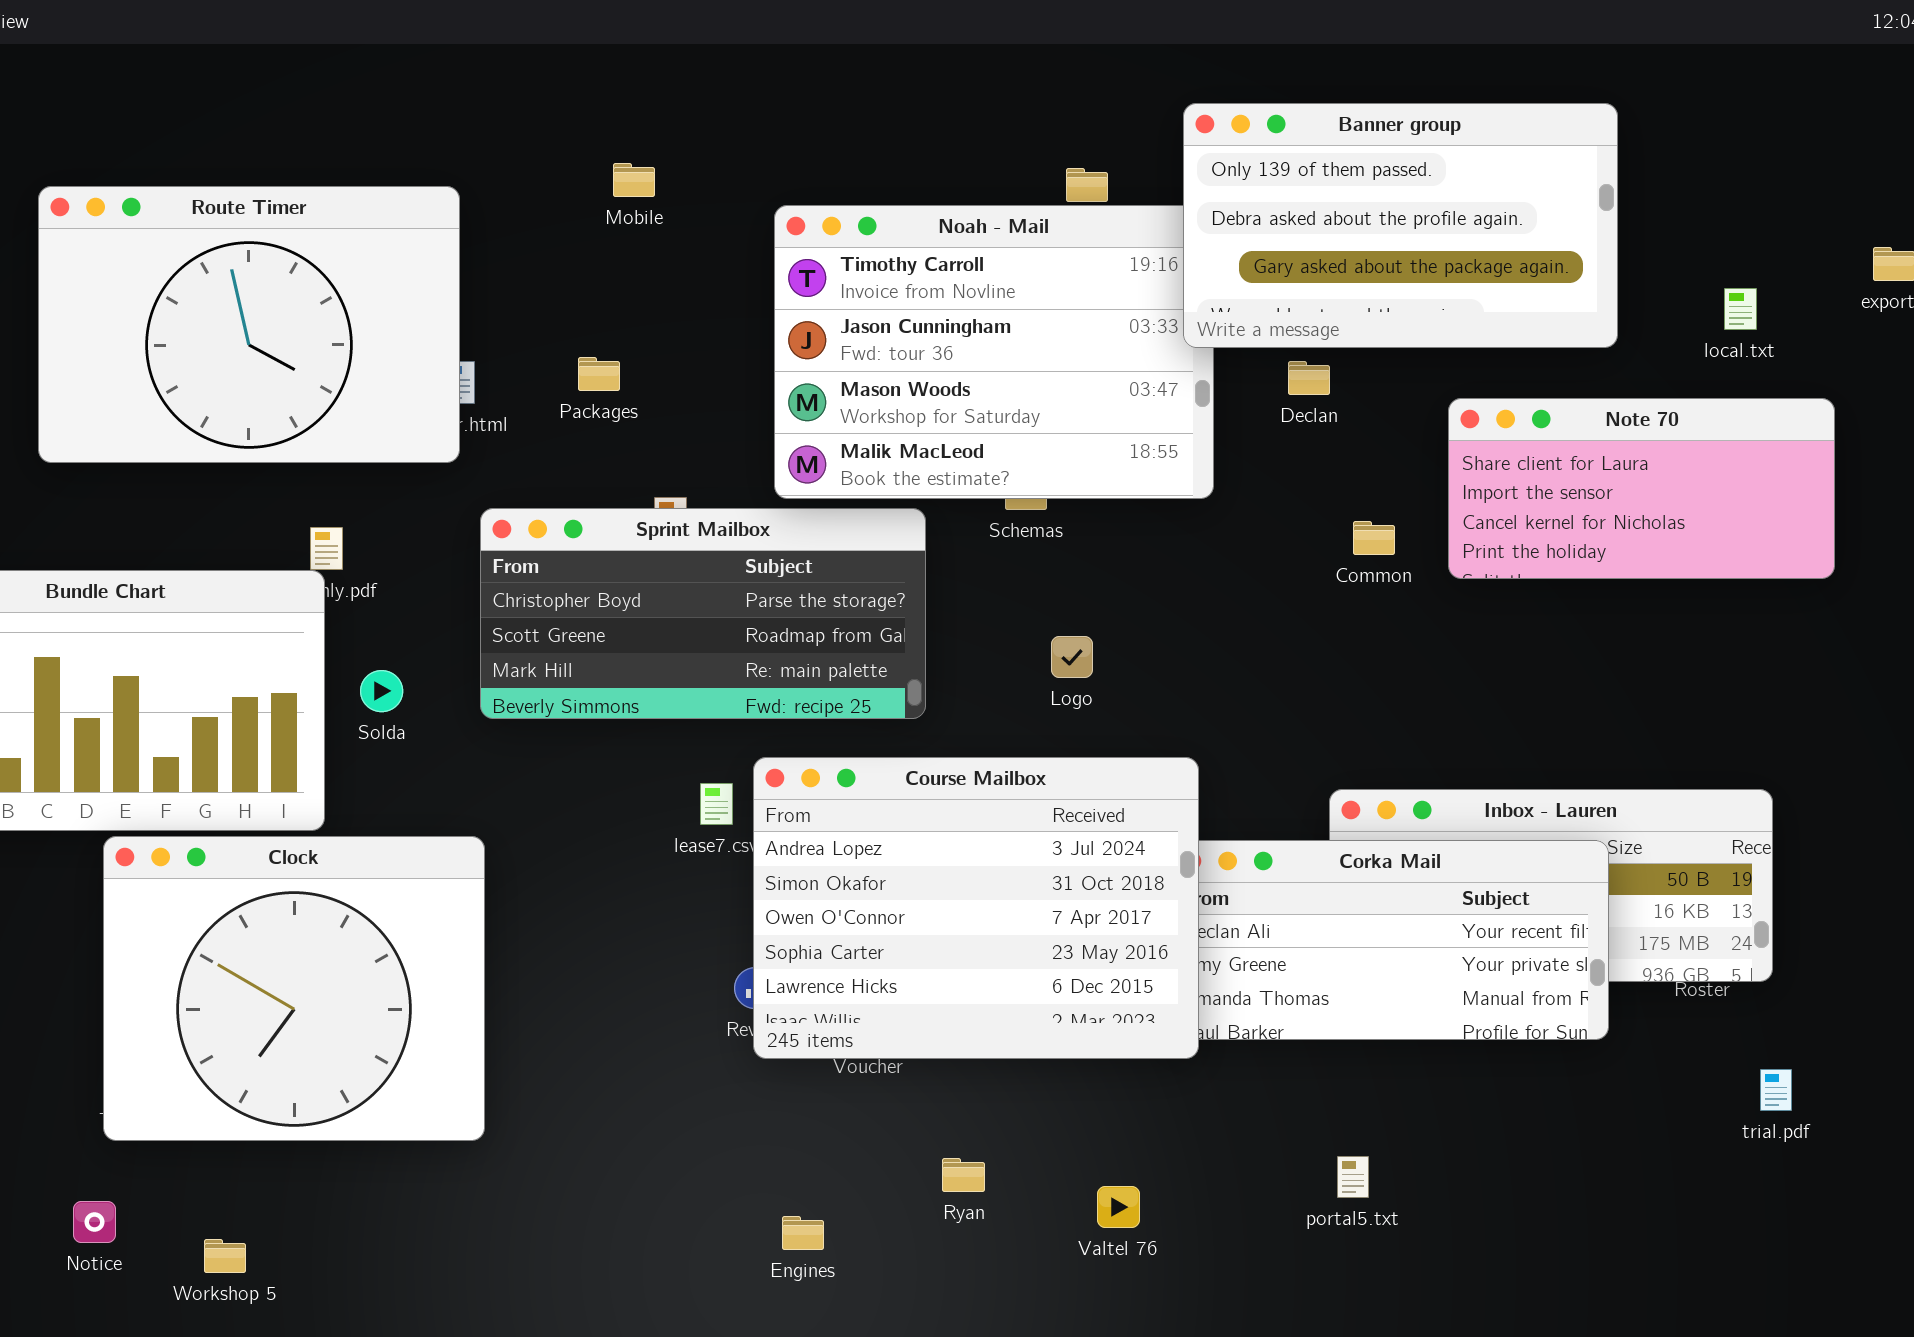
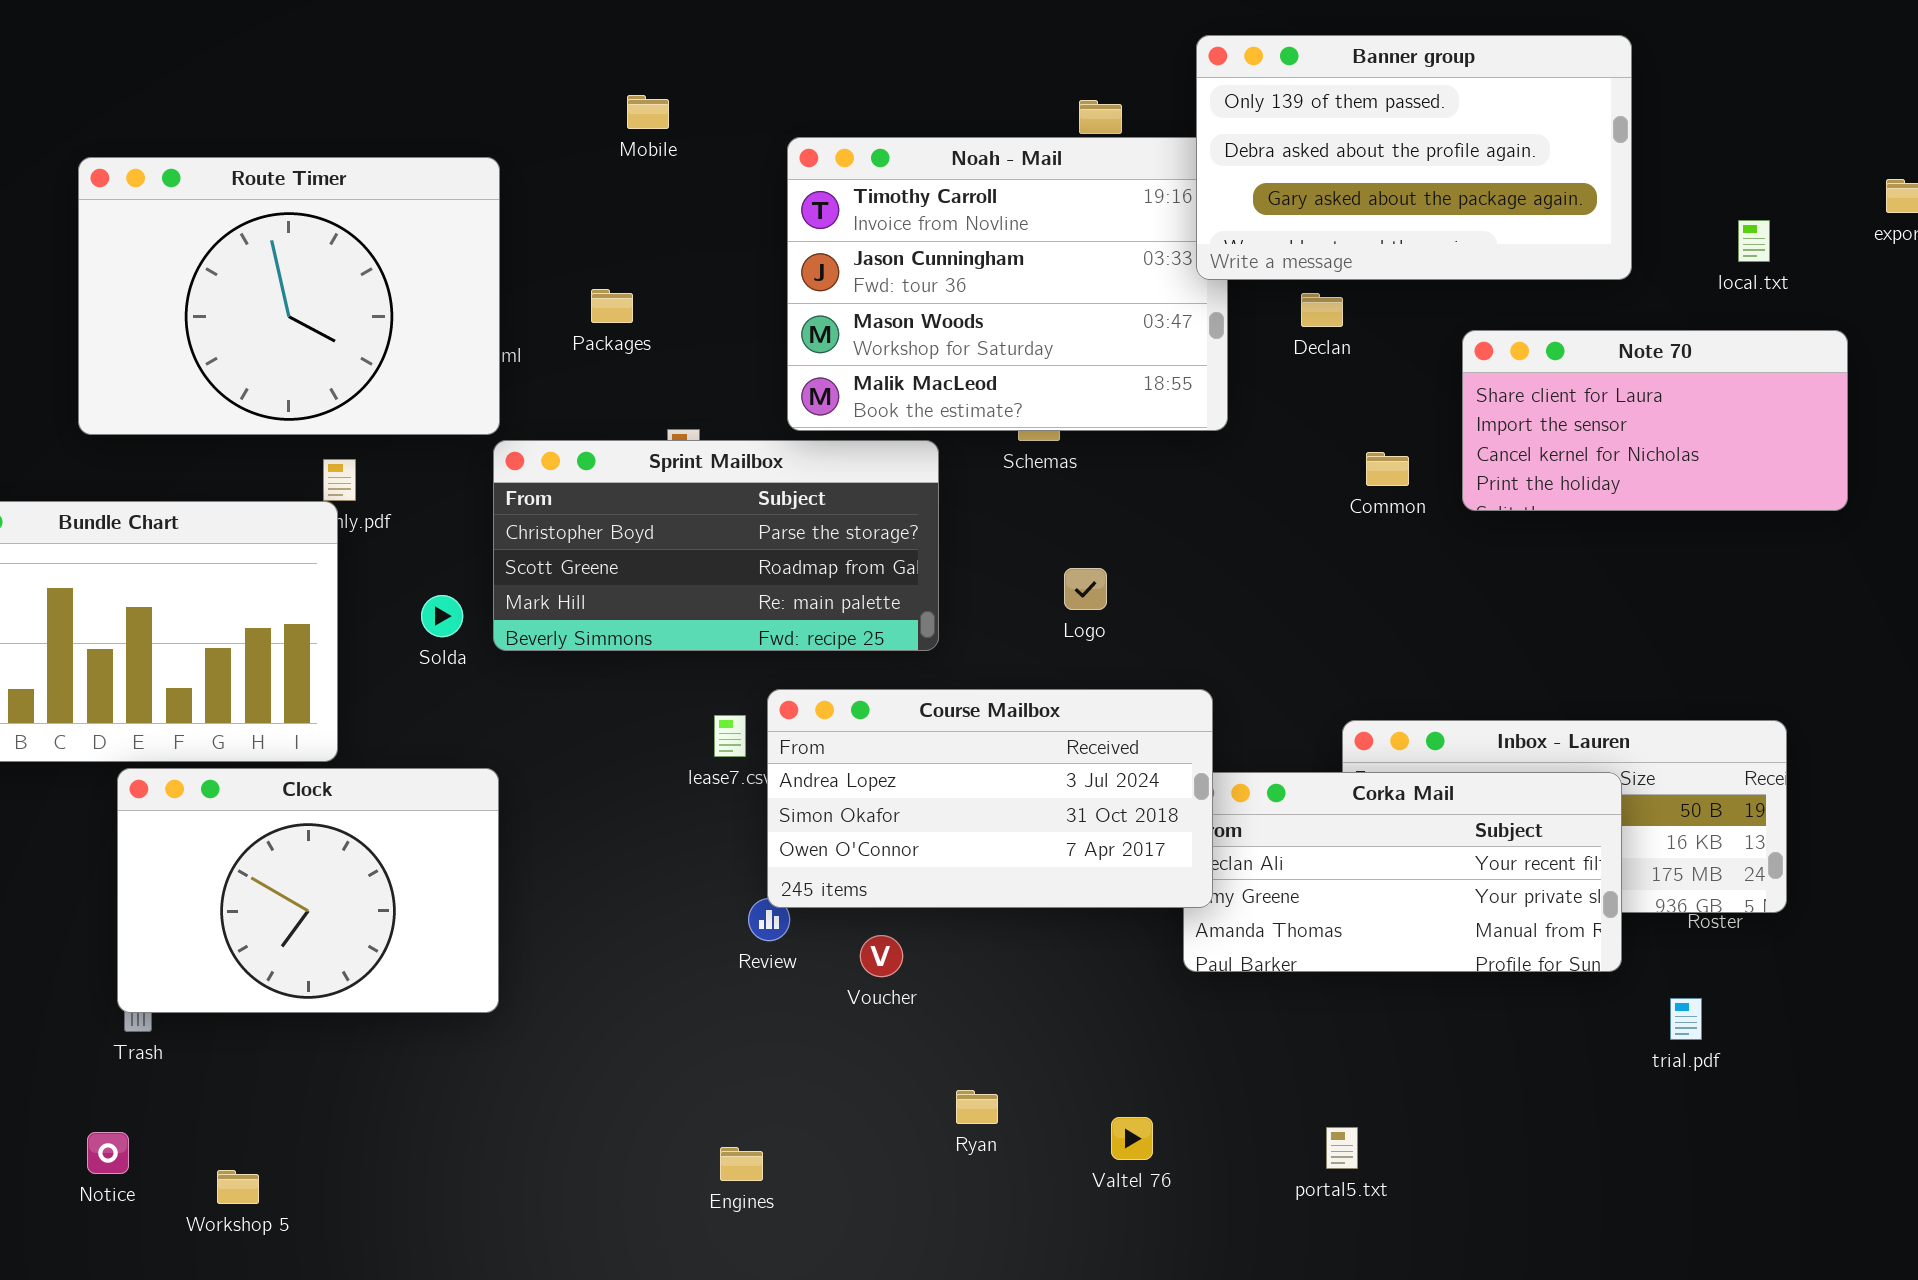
Route Timer: [38,186,460,463] -> [78,157,500,435], moved
Solda: [360,670,403,712] -> [421,595,463,637], moved
Course Mailbox: [753,757,1199,1059] -> [767,689,1213,908], resized
Clock: [103,836,485,1141] -> [117,768,499,1013], resized
trial.pdf: [1760,1069,1792,1111] -> [1670,998,1702,1040], moved
portal5.txt: [1337,1156,1369,1198] -> [1326,1127,1358,1169], moved
Engines: [782,1216,824,1250] -> [720,1147,763,1181], moved

